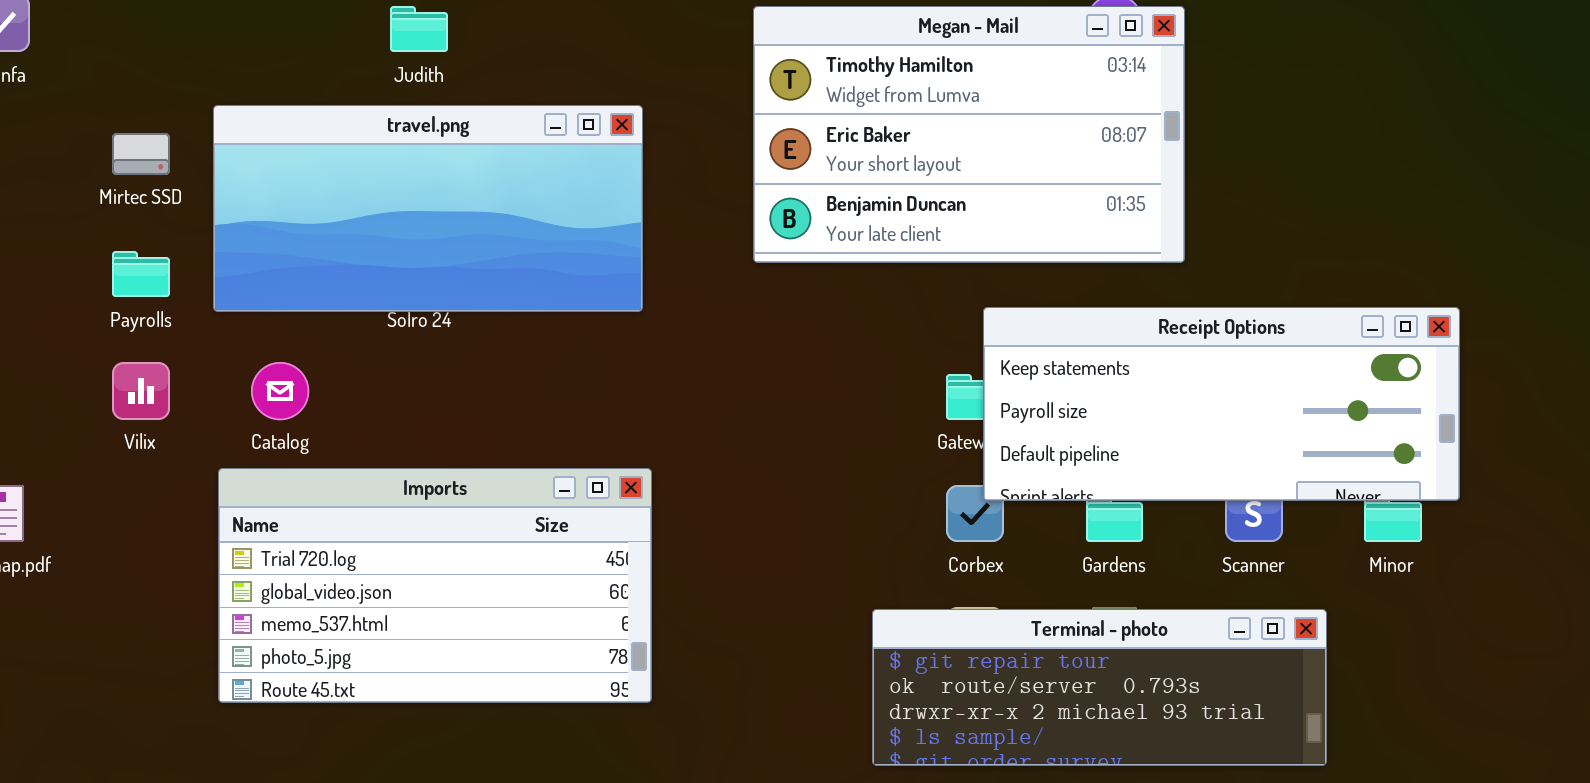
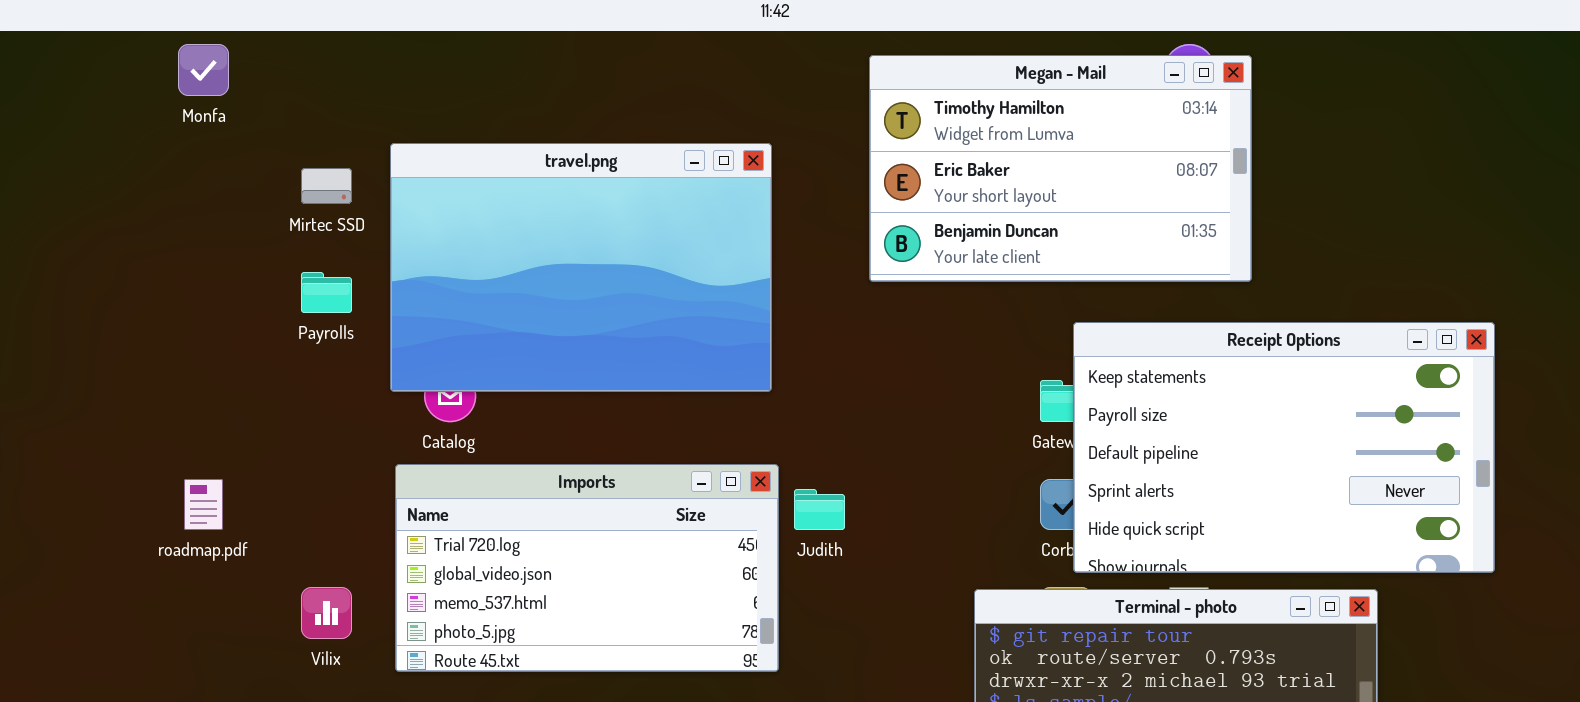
Judith: [390,6,448,52] -> [794,489,845,530], moved
travel.png: [213,105,643,312] -> [390,143,772,392], resized
Receipt Options: [983,307,1460,501] -> [1073,322,1495,573], resized
Vilix: [112,362,170,420] -> [301,587,352,639], moved

